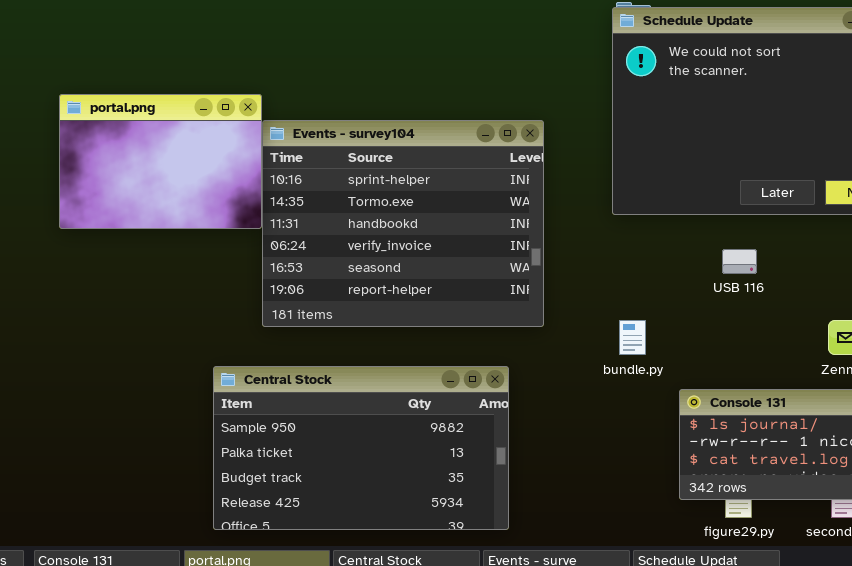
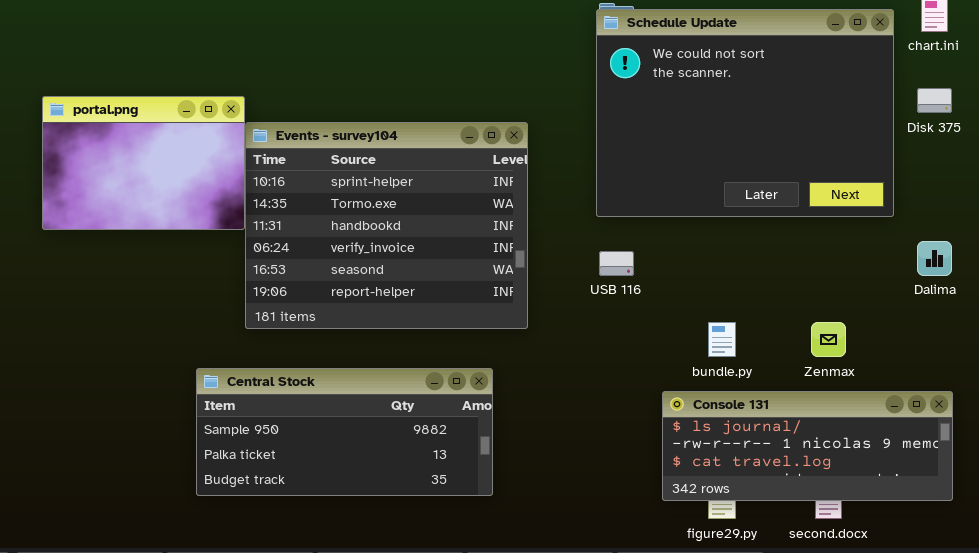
USB 116: [722,249,757,274] -> [599,251,634,276], moved
bundle.py: [619,320,646,355] -> [708,322,736,357], moved
Central Stock: [213,366,509,530] -> [196,368,493,496], resized

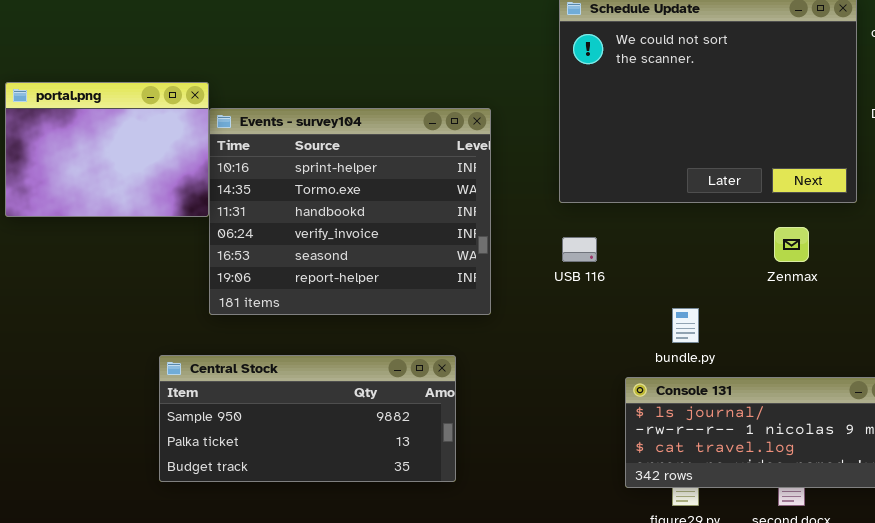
Zenmax: [811,322,846,357] -> [774,227,809,262], moved

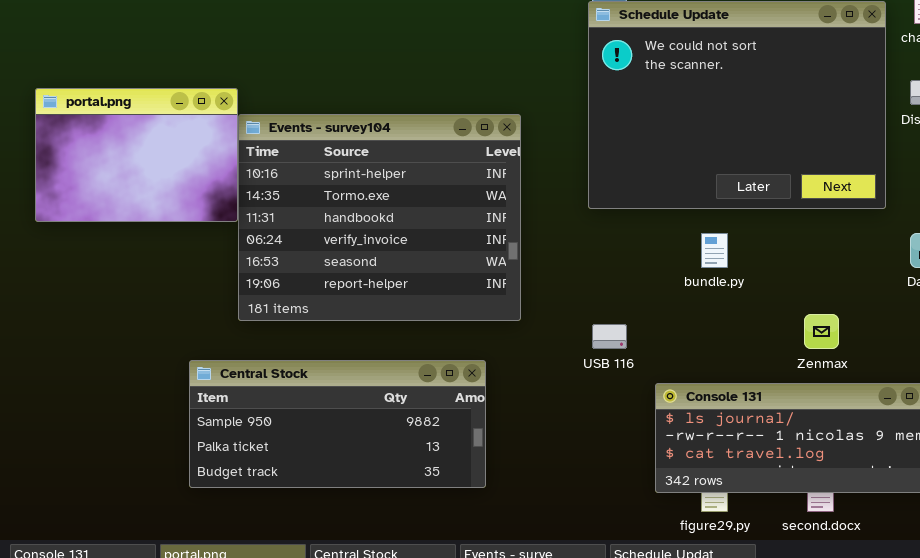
Zenmax: [774,227,809,262] -> [804,314,839,349], moved
USB 116: [562,237,597,262] -> [592,324,627,349], moved
bundle.py: [672,308,699,343] -> [701,233,728,268], moved

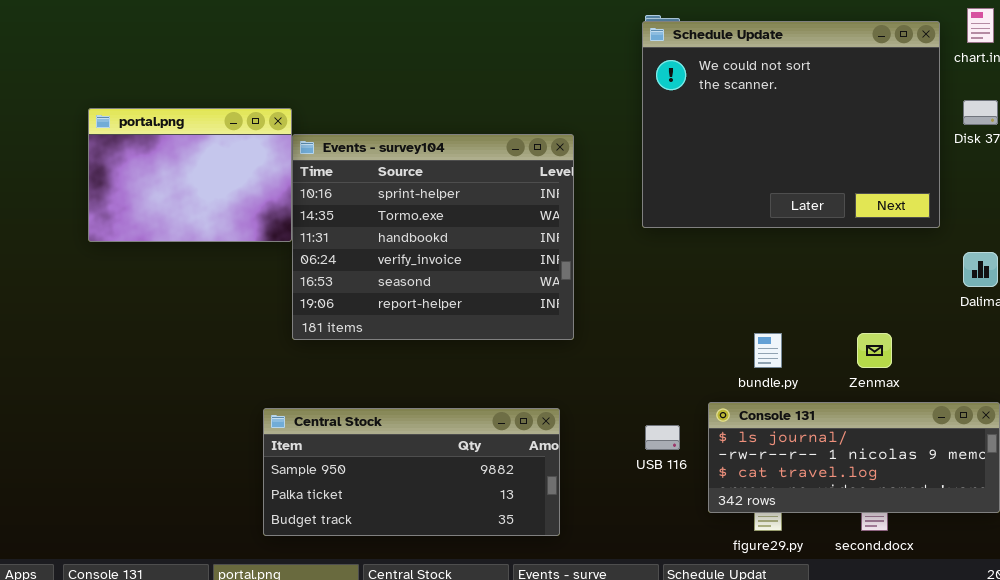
bundle.py: [701,233,728,268] -> [754,333,782,368], moved
USB 116: [592,324,627,349] -> [645,425,680,450], moved
Central Stock: [189,360,486,488] -> [263,408,560,536], moved

